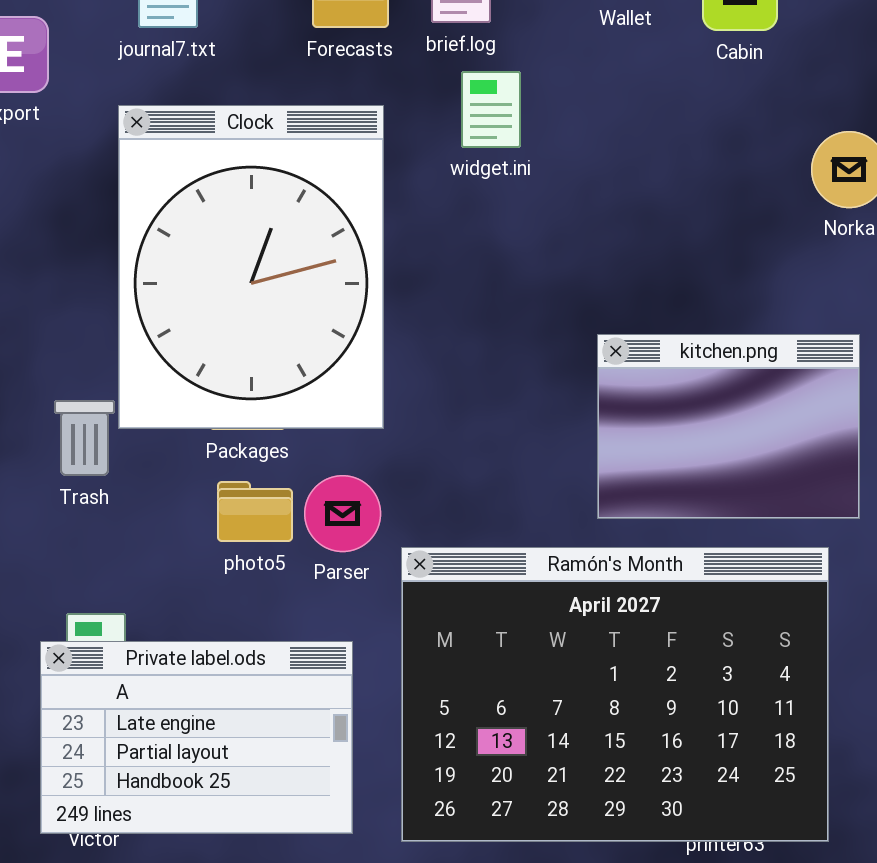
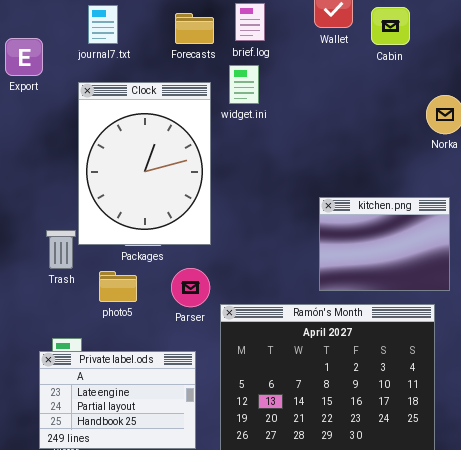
widget.ini: [461,71,521,148] -> [229,65,259,104], moved
photo5: [217,481,293,542] -> [99,271,137,302], moved

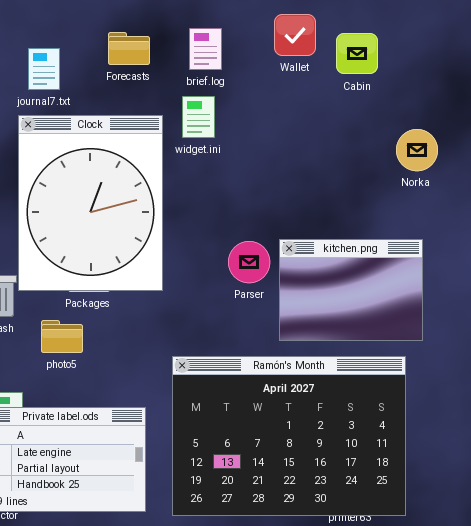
journal7.txt: [88,5,118,44] -> [28,48,60,90], moved
Forecasts: [175,13,214,44] -> [108,32,150,65], moved
Parser: [171,268,210,307] -> [228,241,270,283], moved

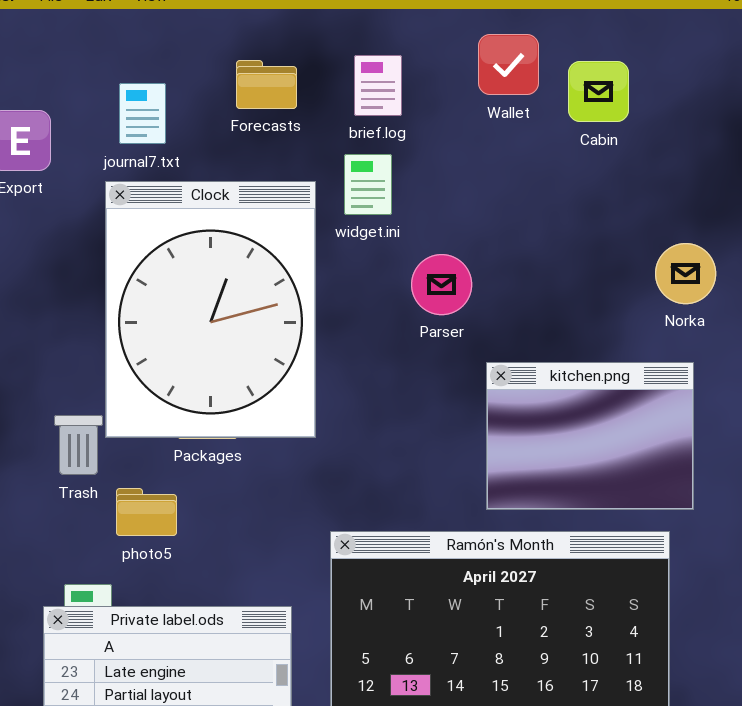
Norka: [396,129,438,171] -> [655,243,716,304], moved
Parser: [228,241,270,283] -> [411,254,472,315], moved
photo5: [41,320,83,353] -> [116,488,177,536], moved

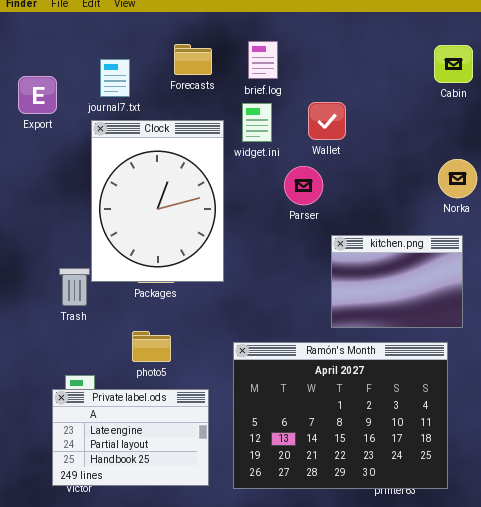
Wallet: [478,34,539,95] -> [308,102,346,140], moved
Cabin: [568,61,629,122] -> [434,45,473,83], moved
photo5: [116,488,177,536] -> [132,331,171,362], moved

